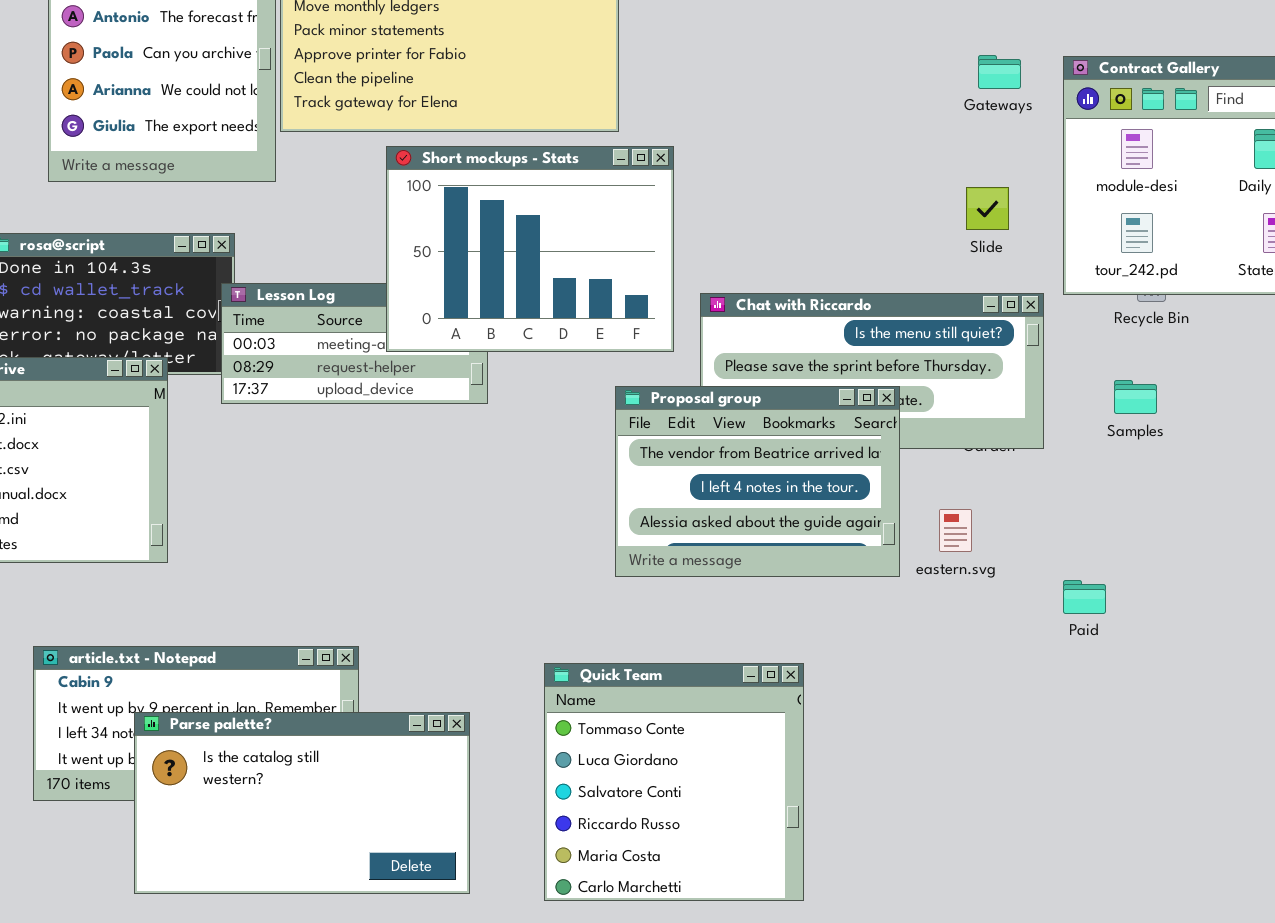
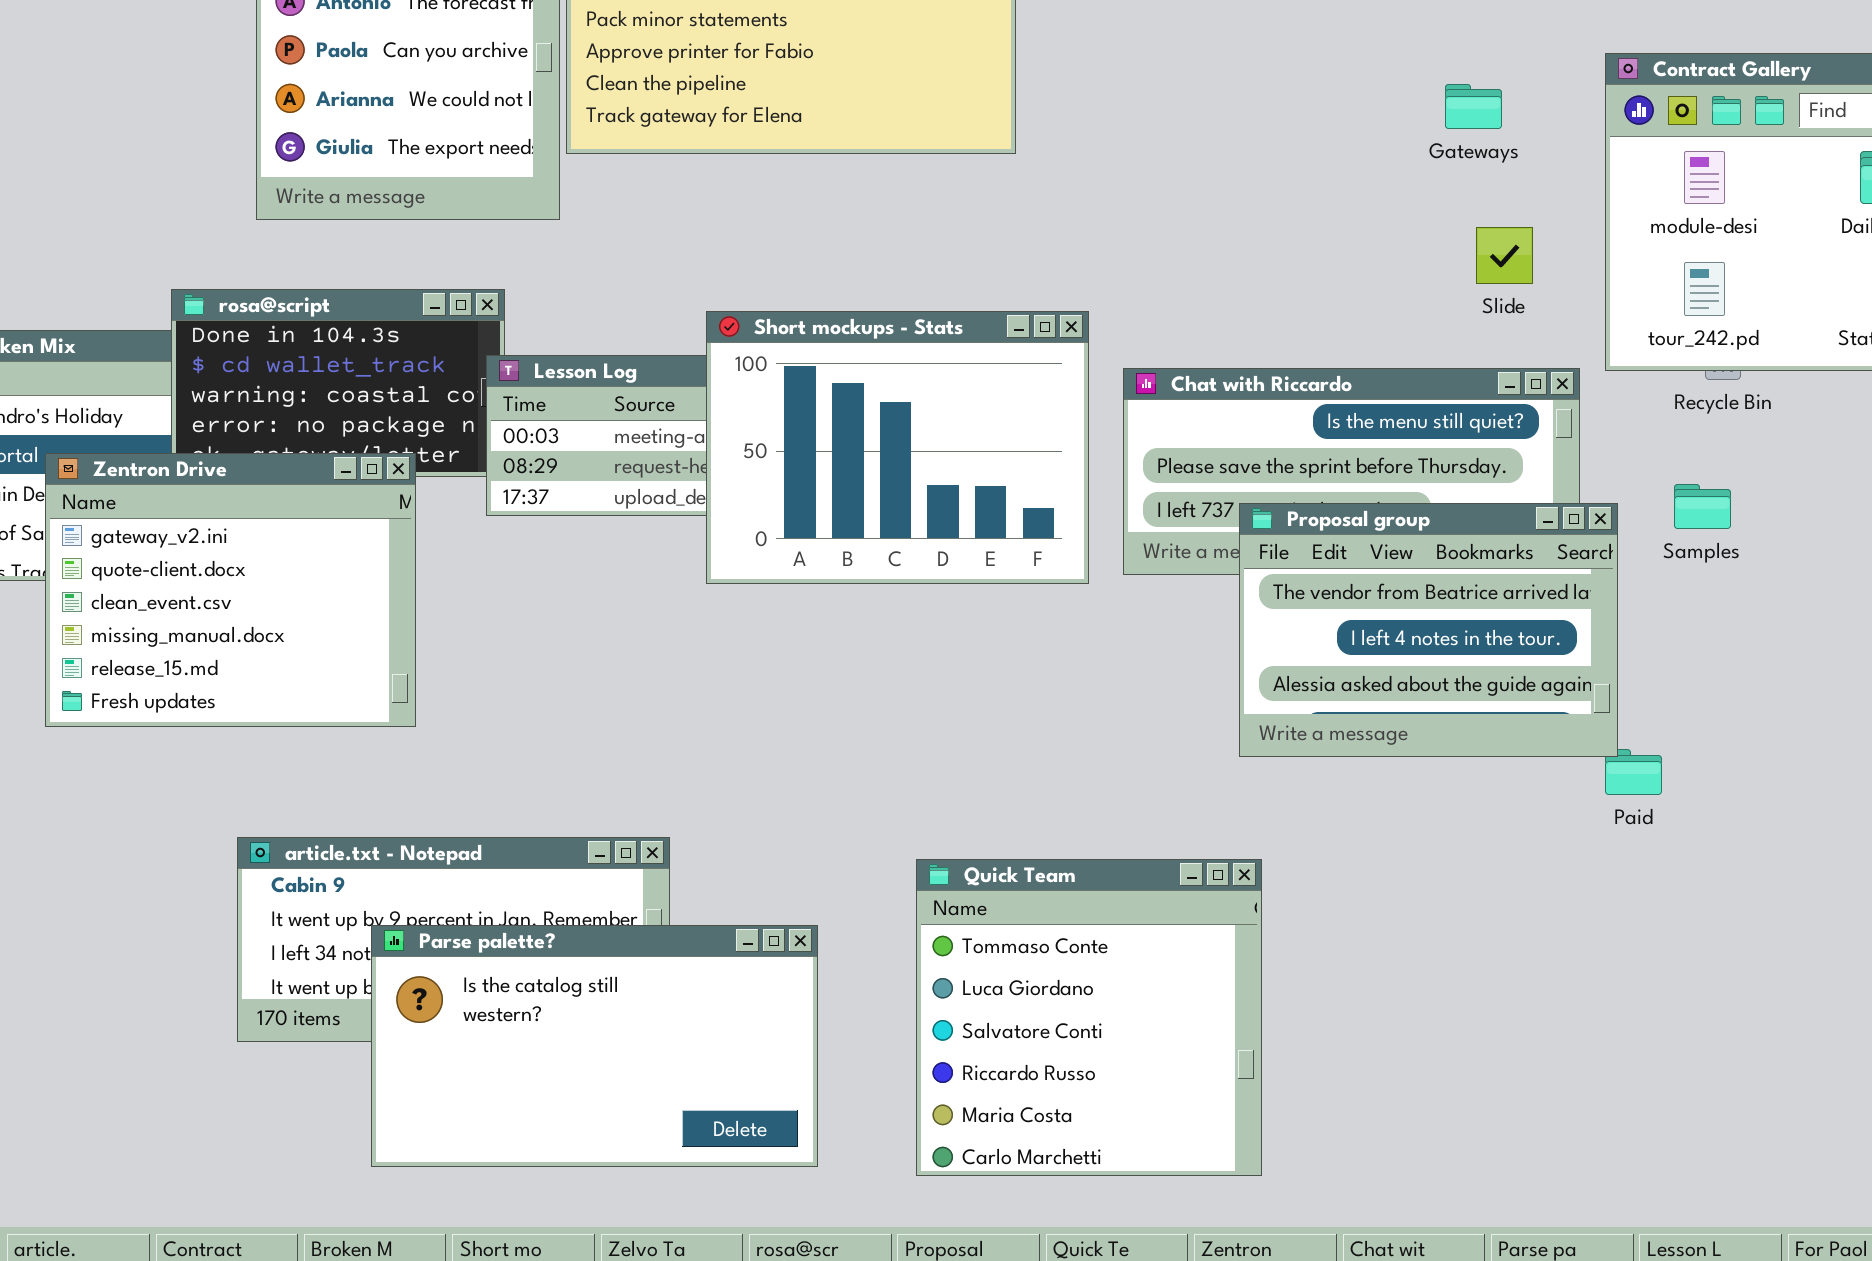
Gateways: [978,55,1021,89] -> [1445,84,1502,129], moved
Short mockups - Stats: [386,146,674,352] -> [706,311,1089,584], moved
Proposal group: [615,386,900,577] -> [1239,503,1618,757], moved

